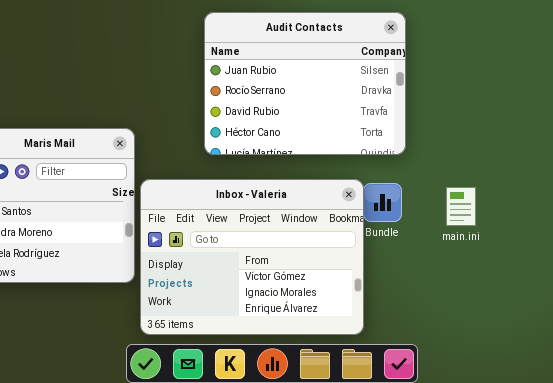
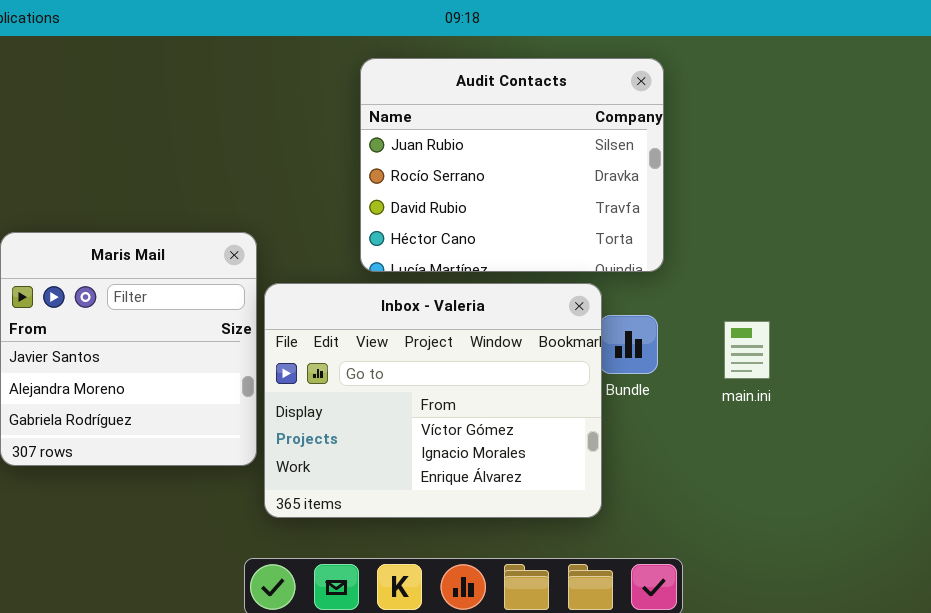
Inbox - Valeria: [140,179,364,335] -> [264,283,602,518], moved

